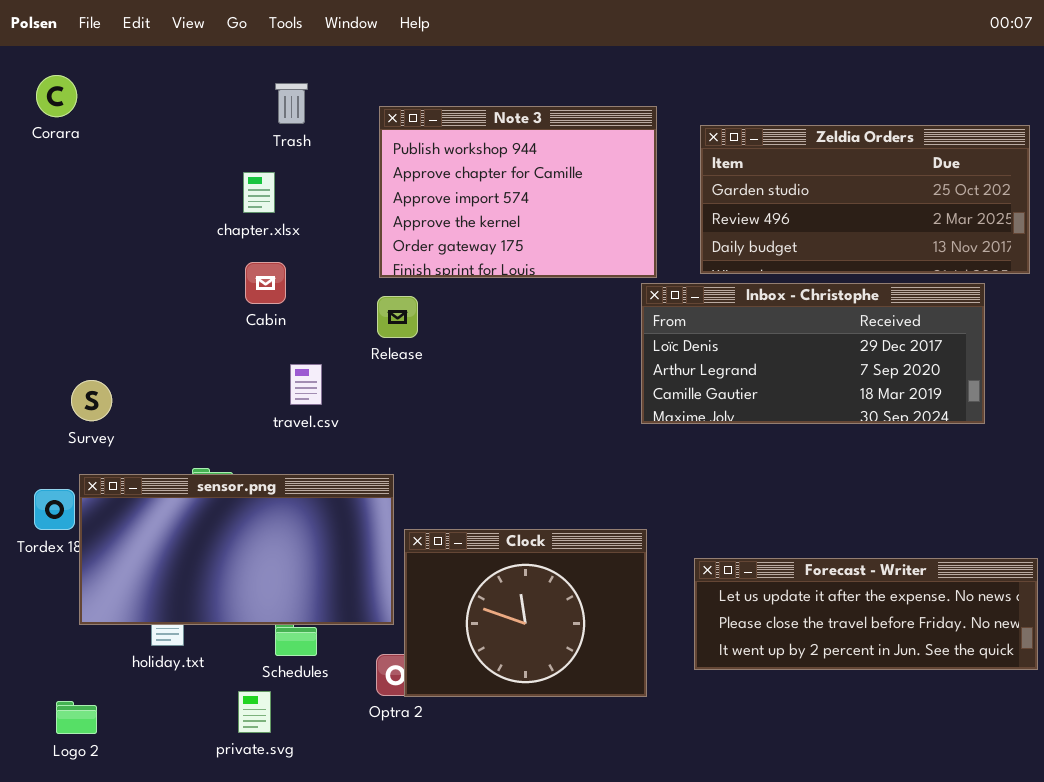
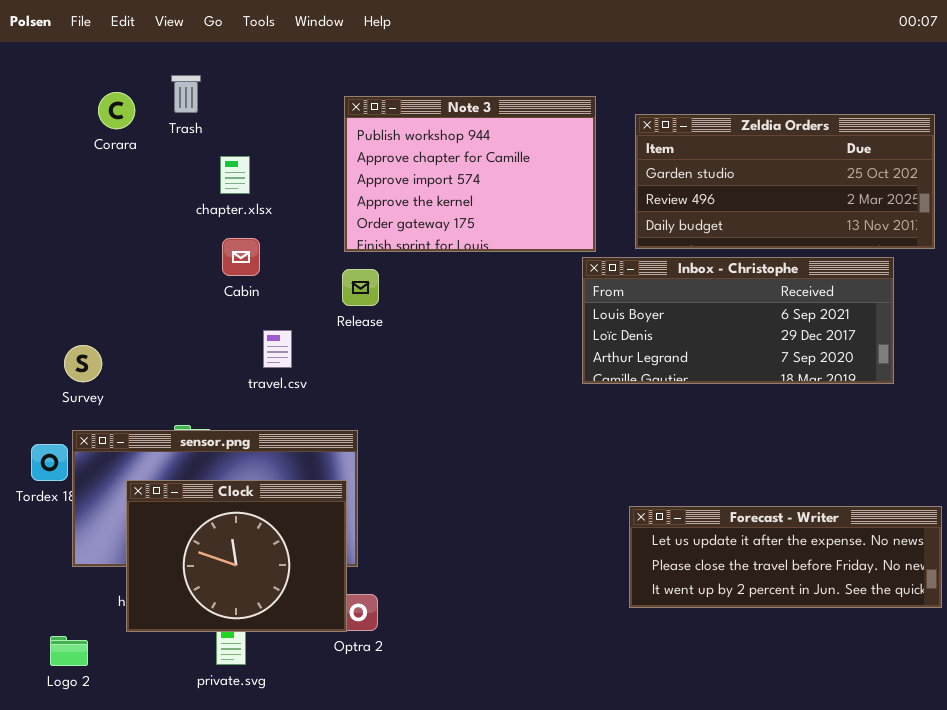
Corara: [36,75,77,117] -> [98,92,135,129], moved
Trash: [275,83,308,124] -> [171,75,201,113], moved
Inbox - Christophe: [641,283,985,424] -> [582,257,894,384], scrolled up 1 row
Clock: [404,529,647,697] -> [126,480,347,632], moved

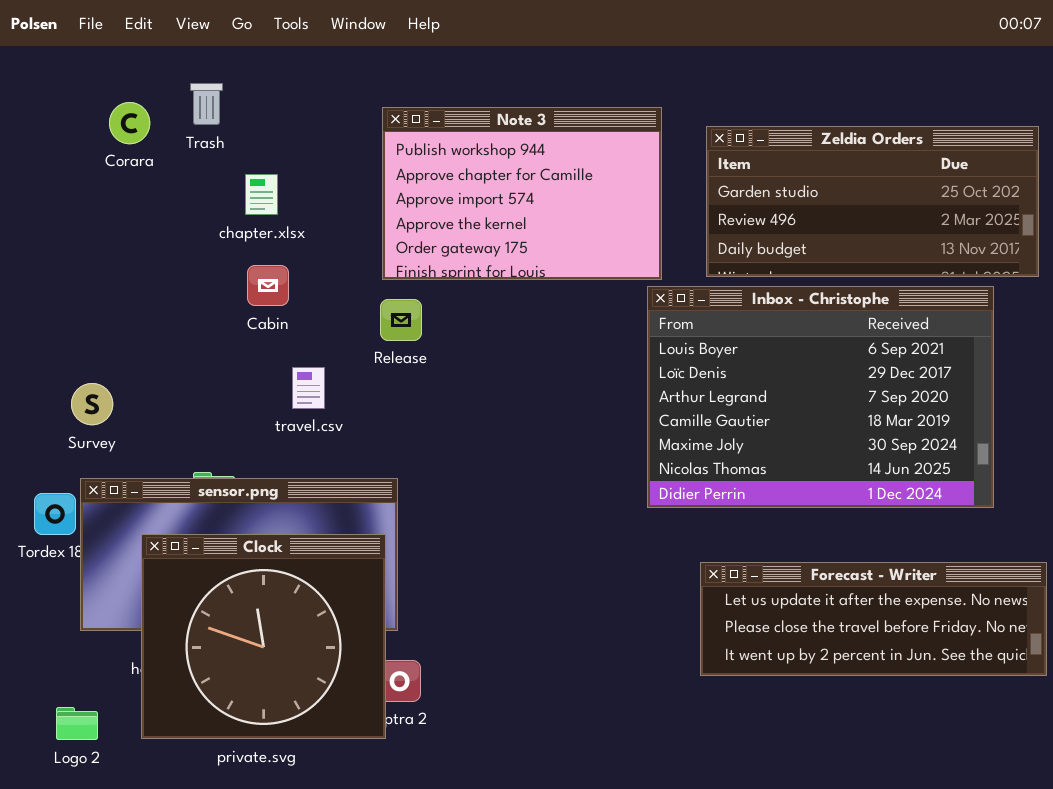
Inbox - Christophe: [582,257,894,384] -> [647,286,994,508], resized
Clock: [126,480,347,632] -> [141,534,386,739], resized

